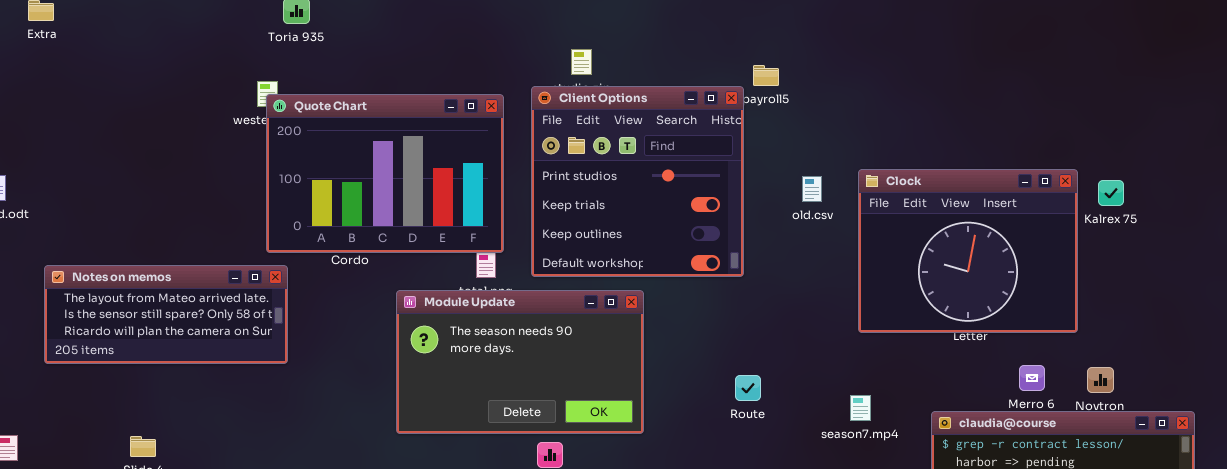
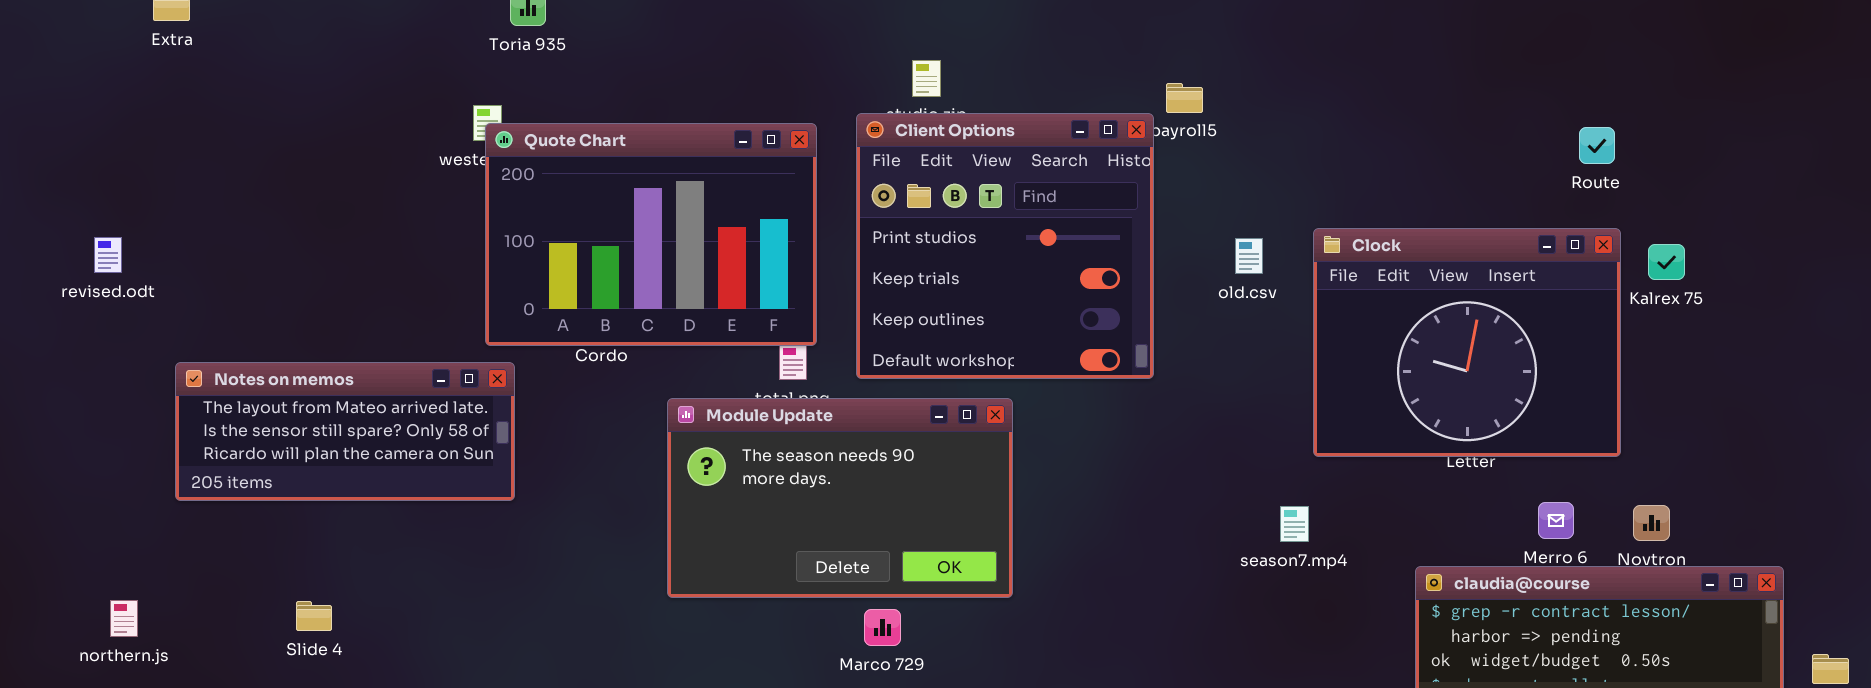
Route: [735,375,761,401] -> [1579,127,1615,164], moved
season7.mp4: [850,395,871,421] -> [1280,506,1309,542], moved

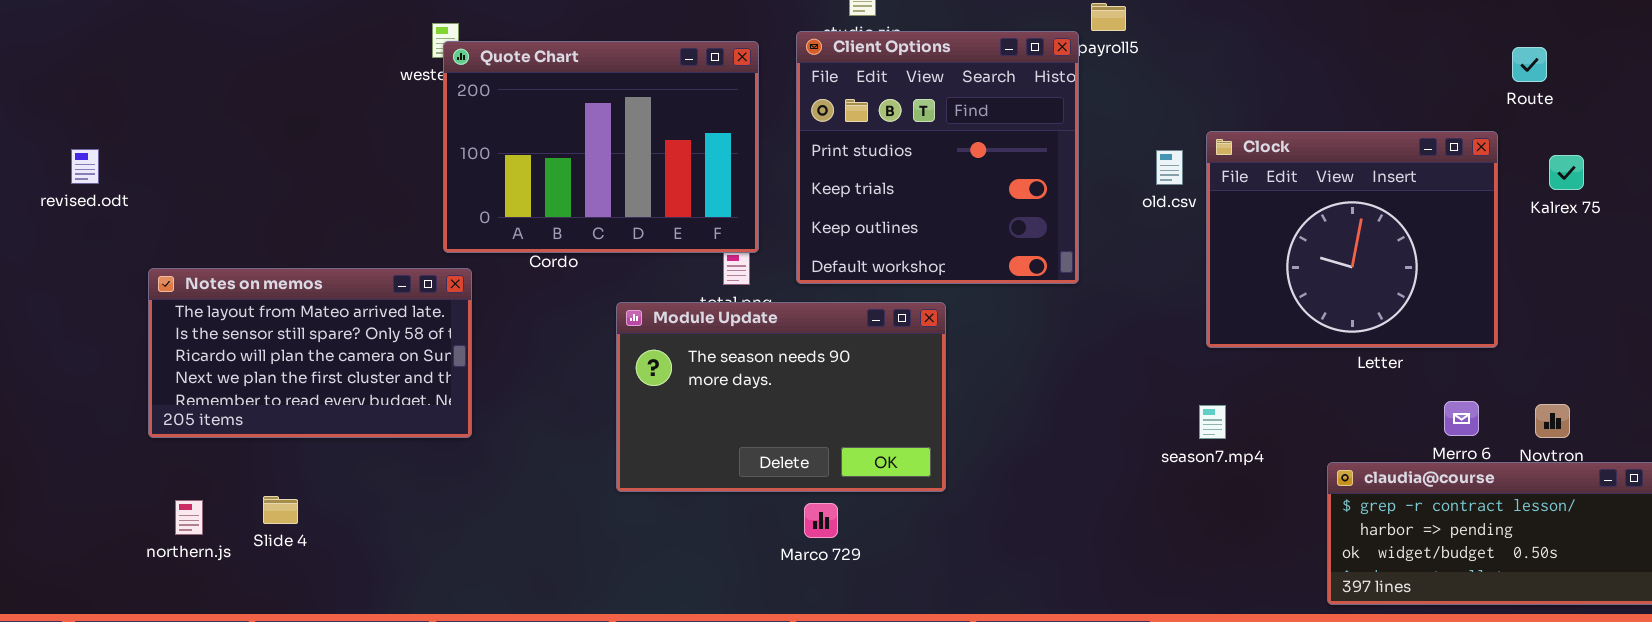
Route: [1579,127,1615,164] -> [1512,47,1547,82], moved
Clock: [1313,228,1621,457] -> [1206,131,1498,348], moved
Notes on memos: [175,362,515,501] -> [148,268,472,438], resized
northern.js: [110,600,138,637] -> [175,500,203,535], moved

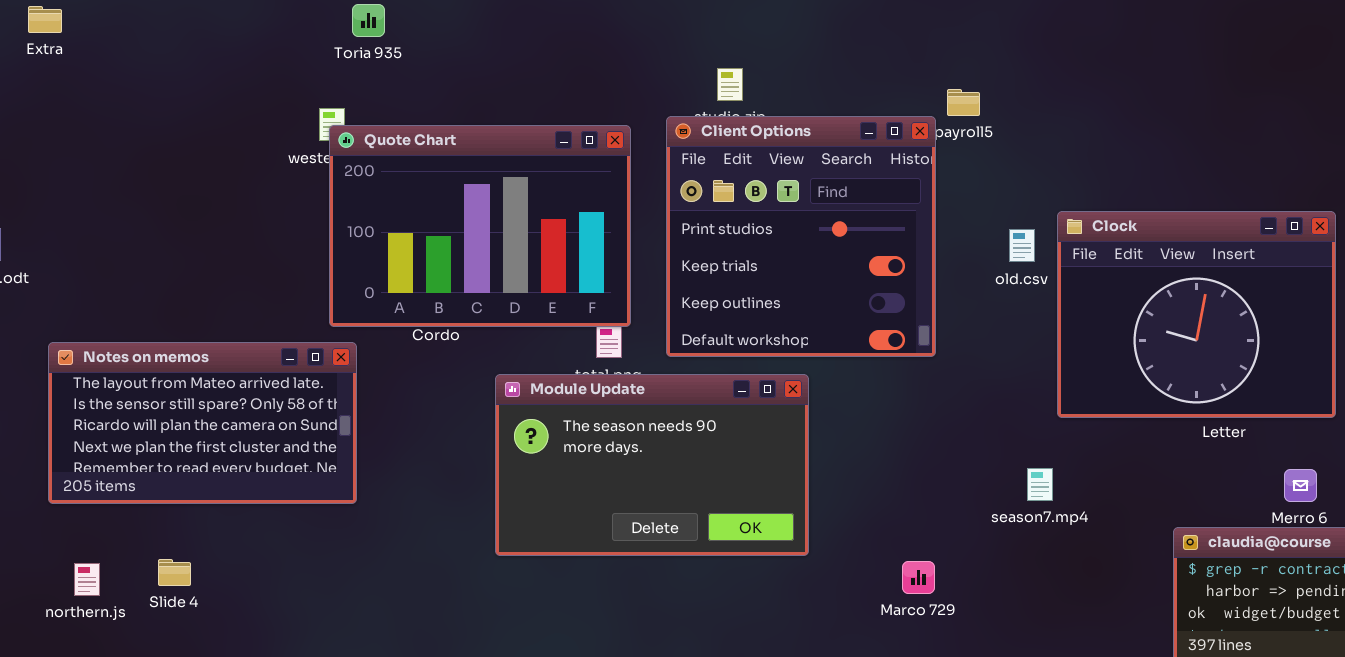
season7.mp4: [1199,405,1226,439] -> [1027,468,1053,501], moved
Marco 729: [804,503,838,538] -> [902,561,935,594], moved

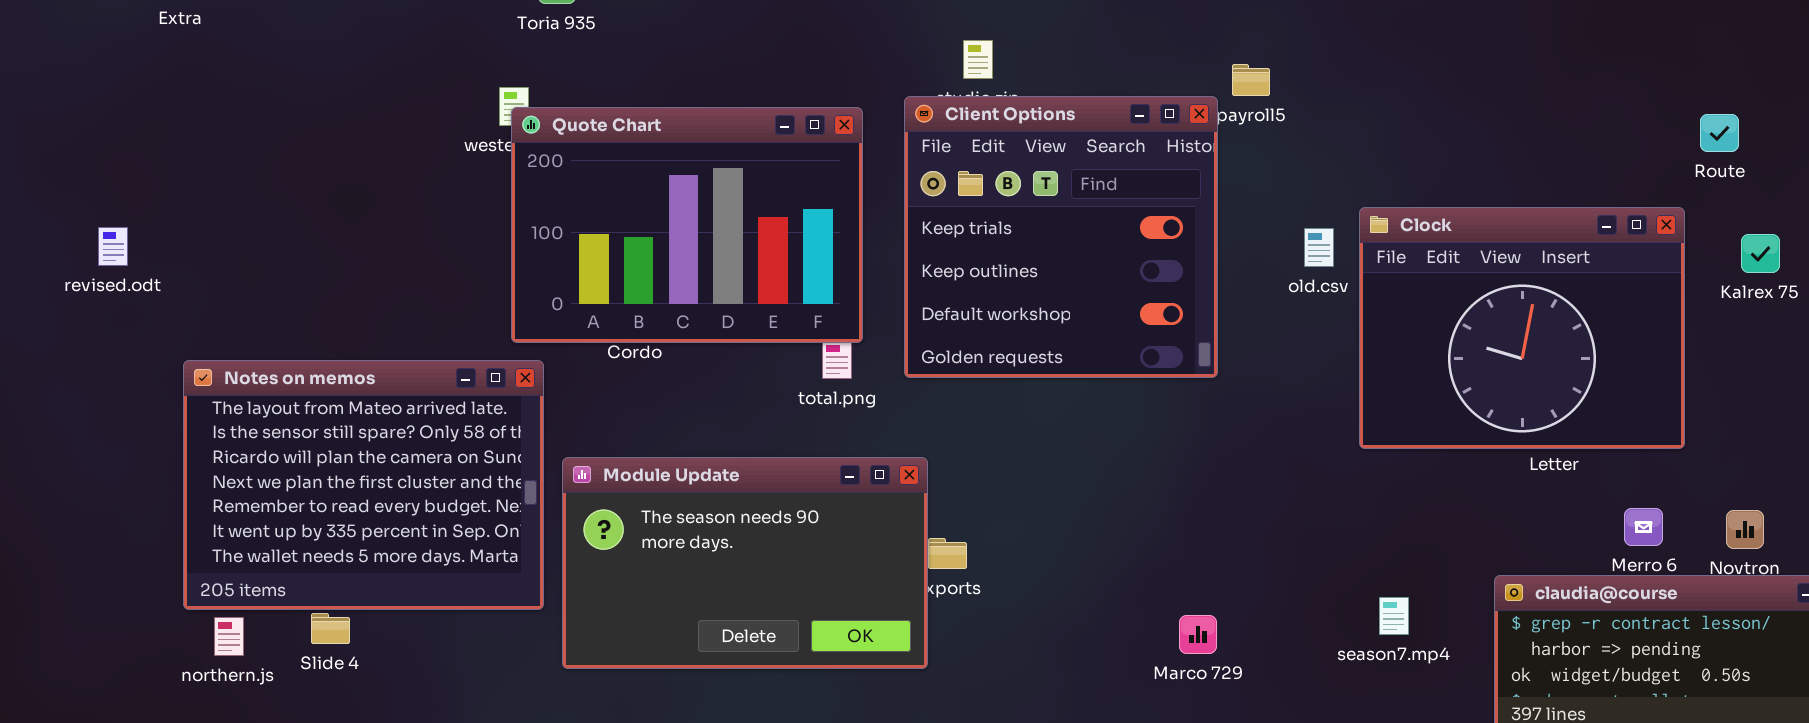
Client Options: [666,116,936,357] -> [904,96,1218,378], scrolled down 1 row
Notes on memos: [48,342,357,504] -> [183,360,544,610], resized
Module Update: [495,374,809,556] -> [562,457,928,669], moved
season7.mp4: [1027,468,1053,501] -> [1379,597,1409,635], moved

